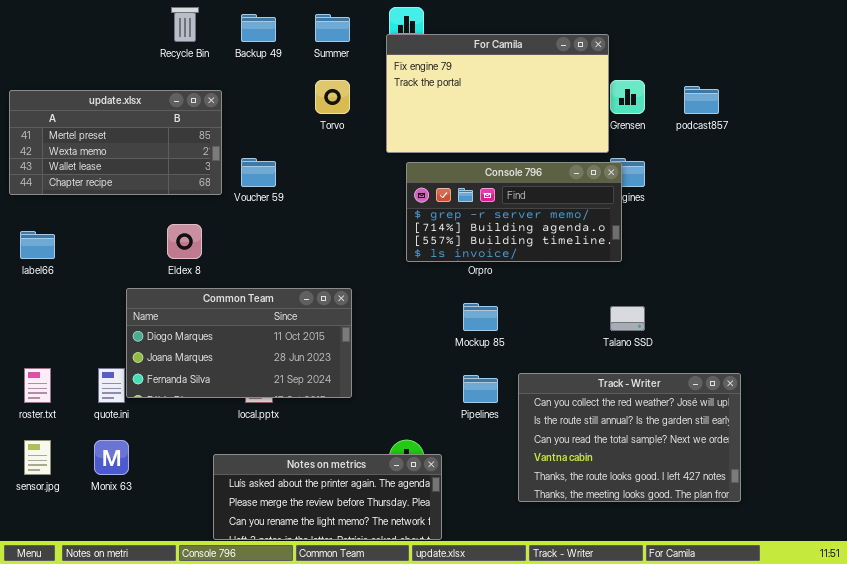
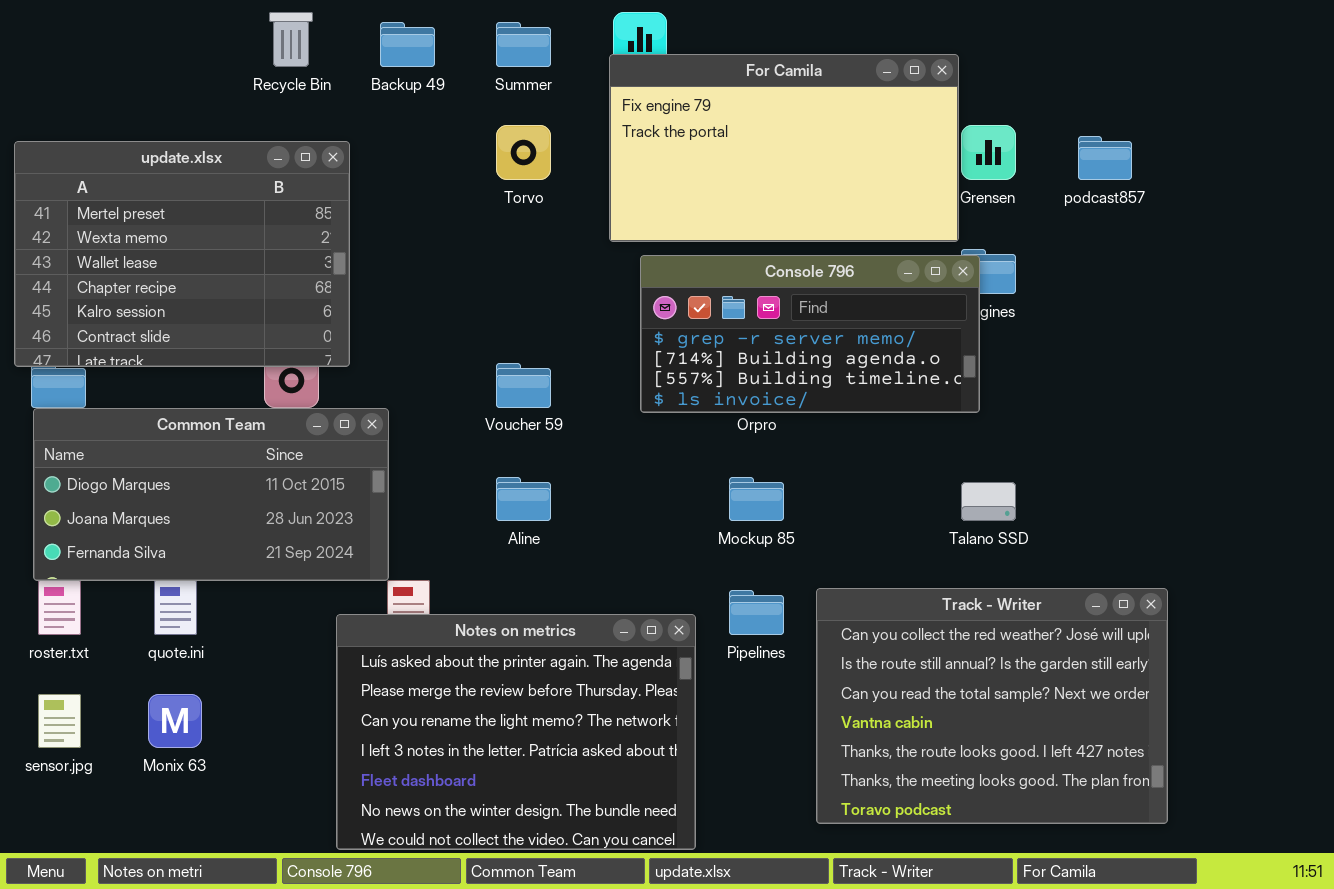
update.xlsx: [9,90,222,195] -> [14,141,350,367], resized
Voucher 59: [241,158,276,187] -> [496,363,551,408], moved
Common Team: [126,288,352,398] -> [33,408,389,581], moved
Track - Writer: [518,373,741,502] -> [816,588,1168,824], resized
Notes on metrics: [213,454,442,540] -> [336,614,696,850], resized

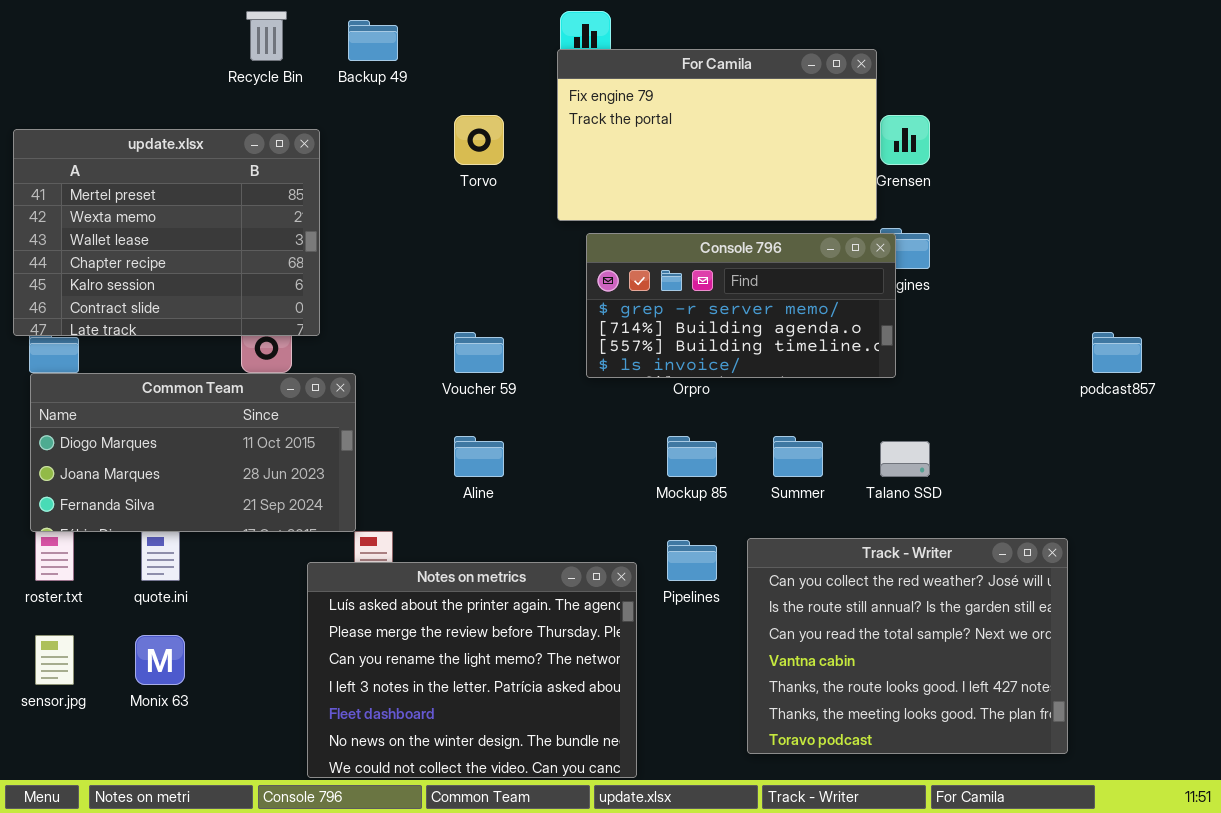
Summer: [496,22,551,67] -> [773,436,823,477], moved
podcast857: [1078,136,1132,180] -> [1092,332,1142,373], moved

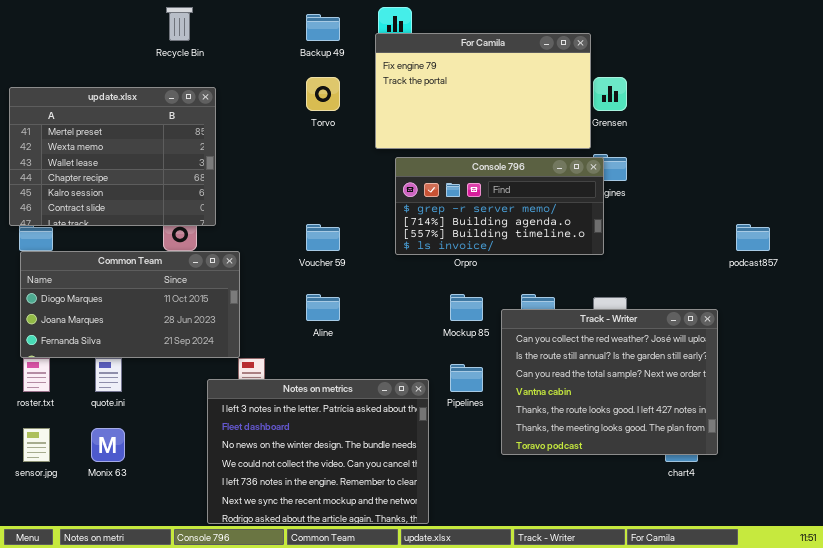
Backup 49: [348,20,398,61] -> [306,14,340,41], moved
Track - Writer: [747,538,1068,754] -> [501,309,718,455], moved
Notes on metrics: [307,562,637,778] -> [207,379,429,524], scrolled down 3 rows

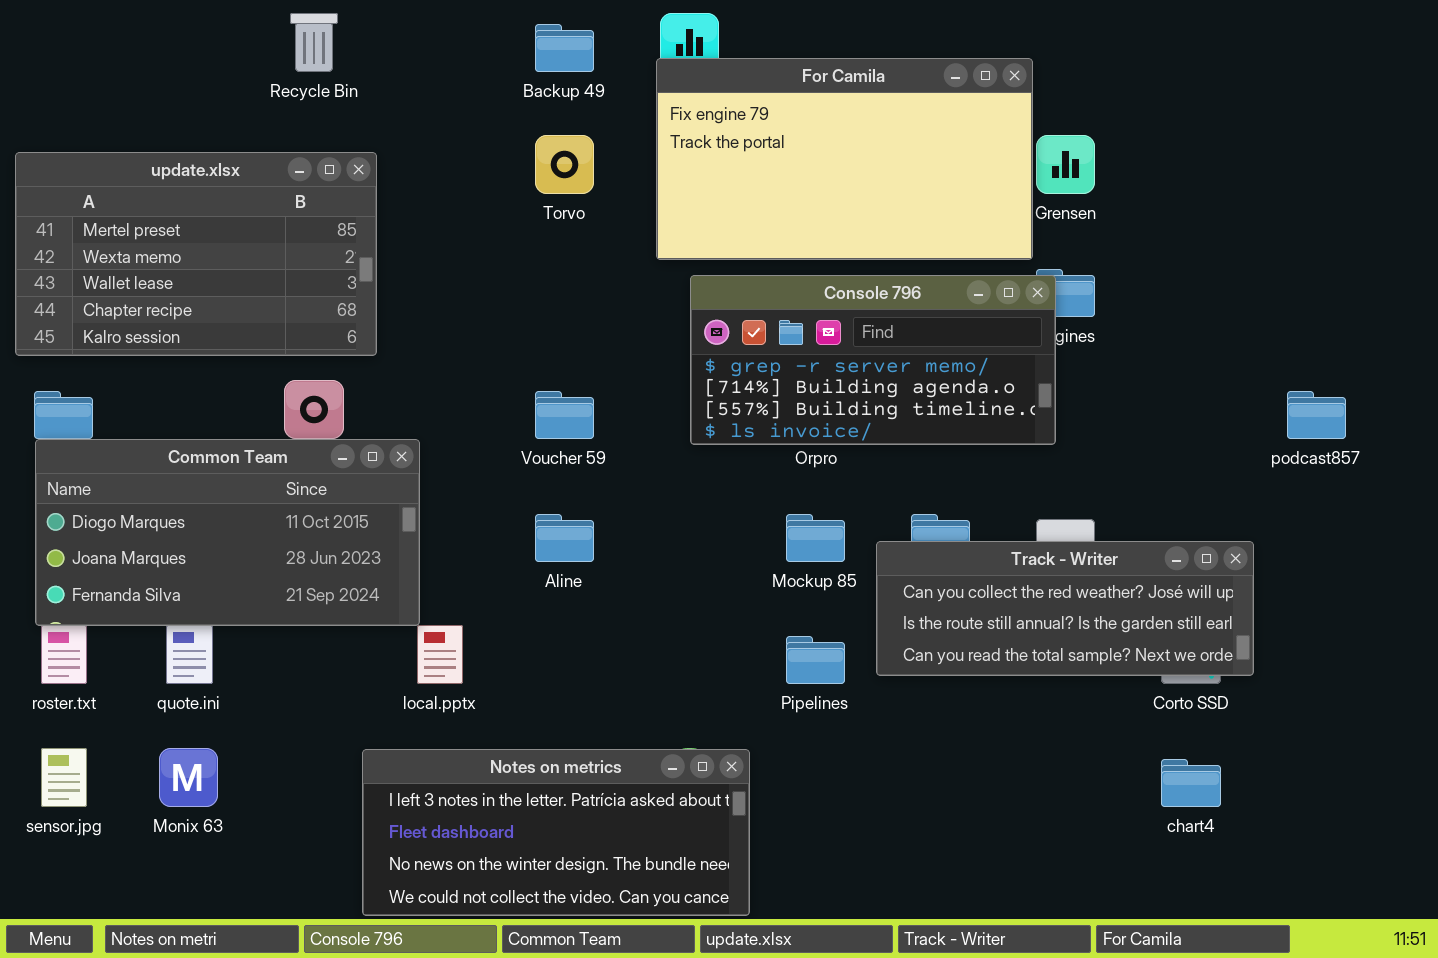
update.xlsx: [9,87,216,226] -> [15,152,377,356], resized
Track - Writer: [501,309,718,455] -> [876,541,1254,676], resized
Notes on metrics: [207,379,429,524] -> [362,749,750,916], resized

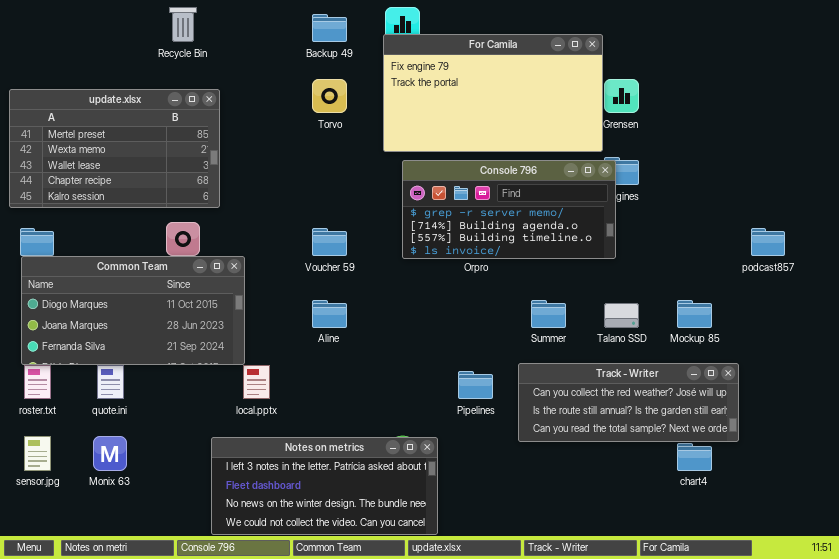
Mockup 85: [786,514,845,562] -> [677,300,712,328], moved
Track - Writer: [876,541,1254,676] -> [518,363,739,442], moved

